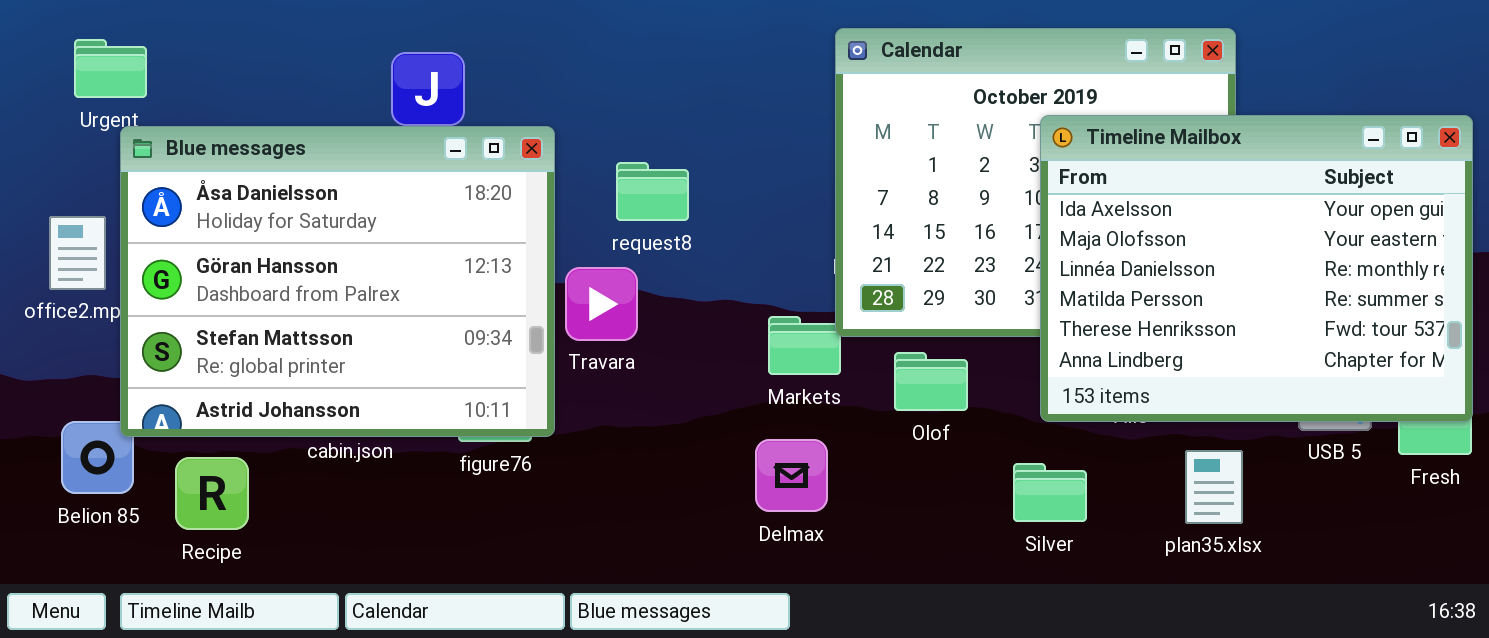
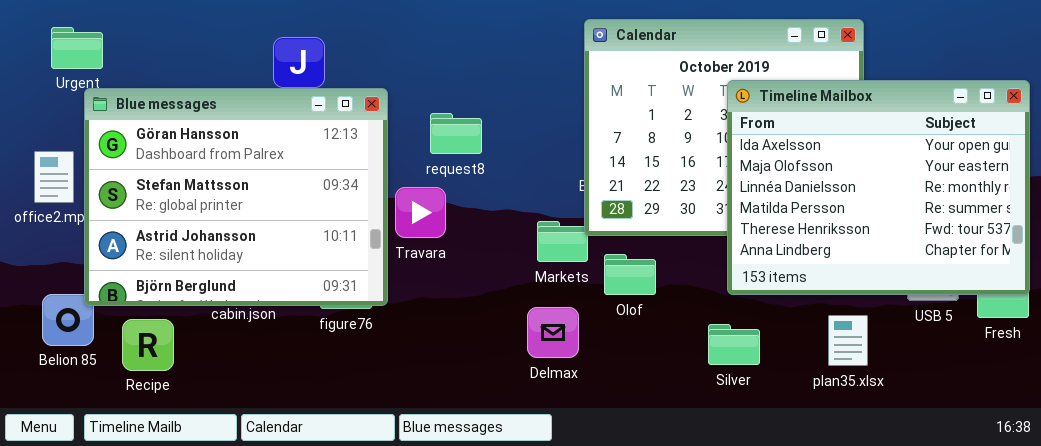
Blue messages: [120,126,555,437] -> [84,88,388,306], scrolled down 1 row
Olof: [894,352,968,411] -> [604,254,656,295], moved

